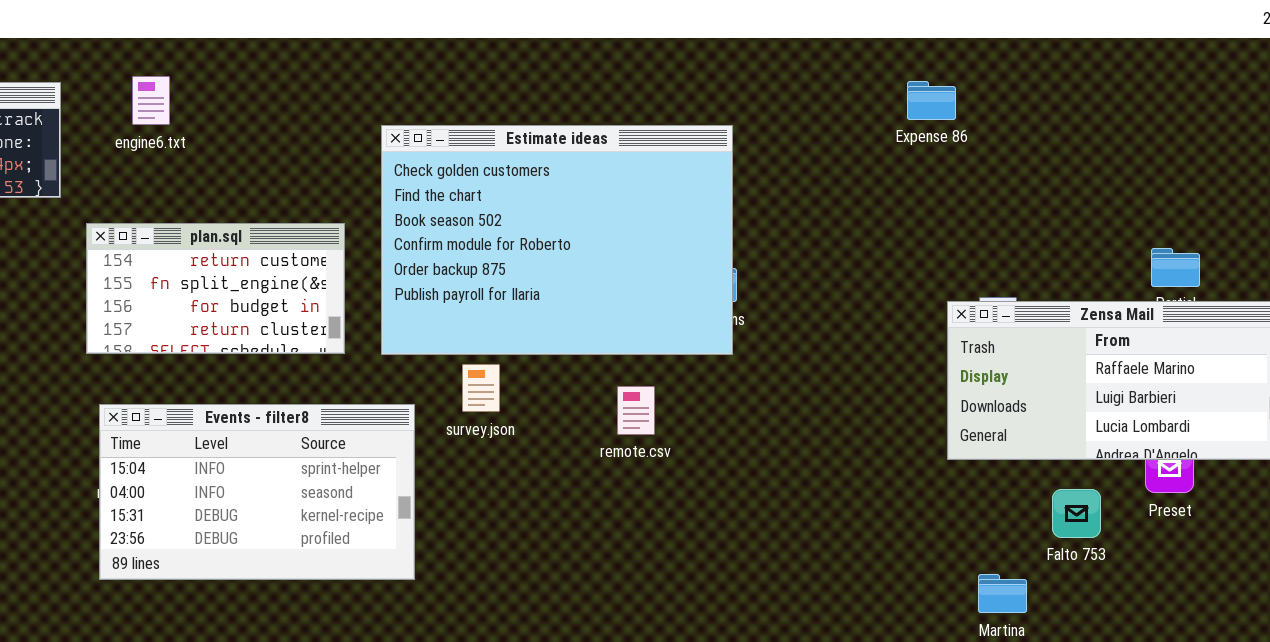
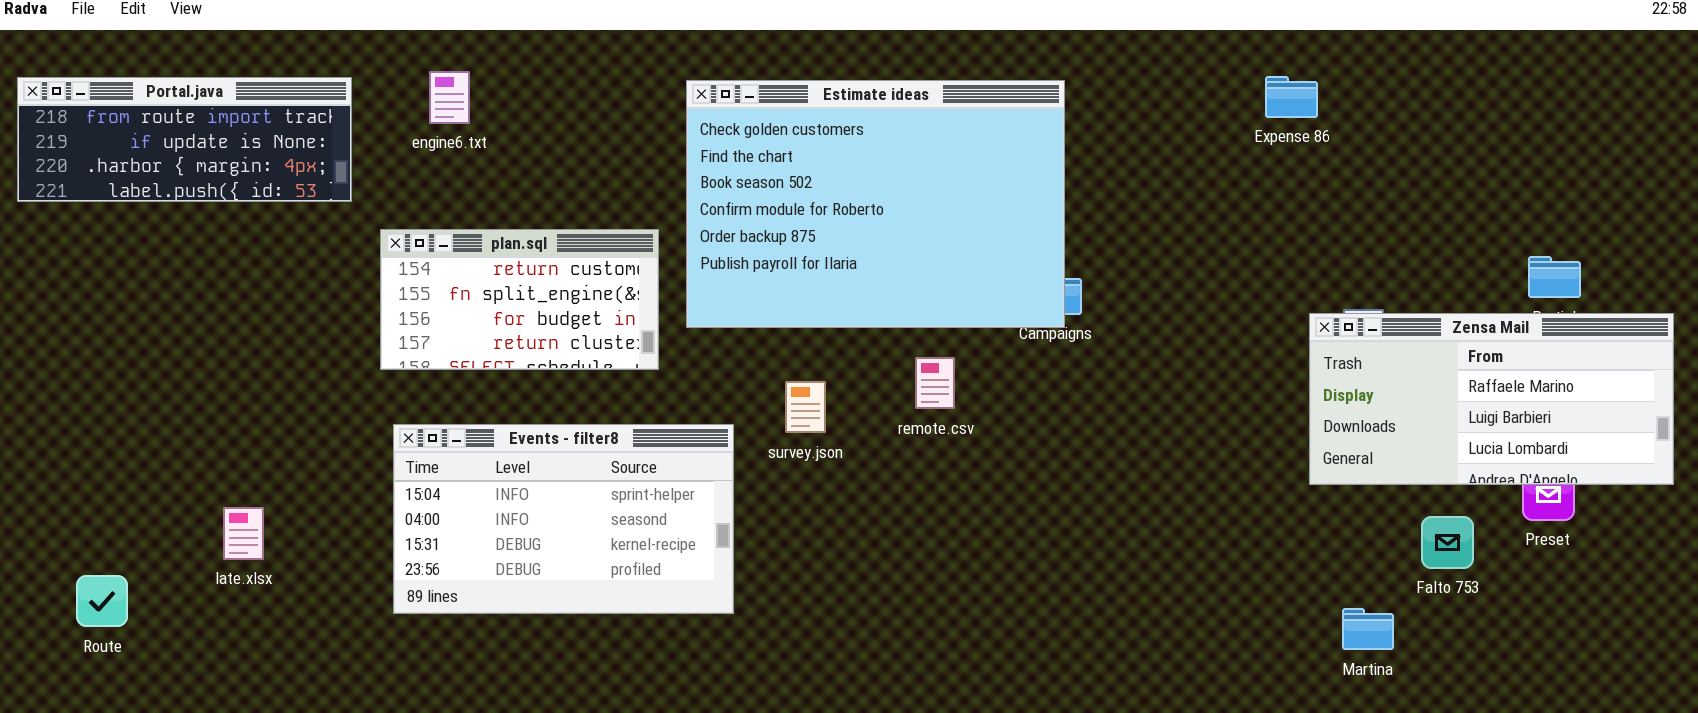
Estimate ideas: [381,125,733,355] -> [686,80,1065,328], moved
remote.csv: [617,386,655,435] -> [915,357,955,409], moved

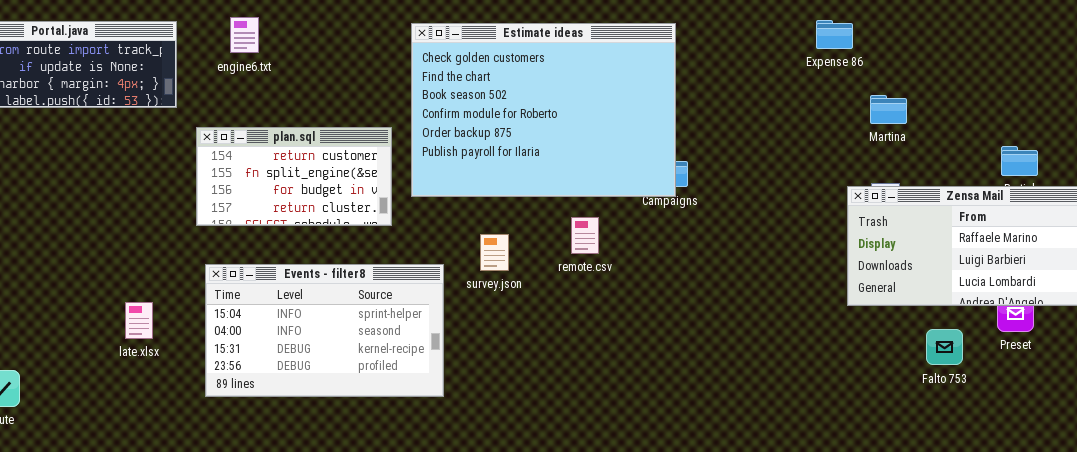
late.xlsx: [223,507,264,560] -> [125,302,153,339], moved
Martina: [1342,608,1394,650] -> [870,95,907,124], moved

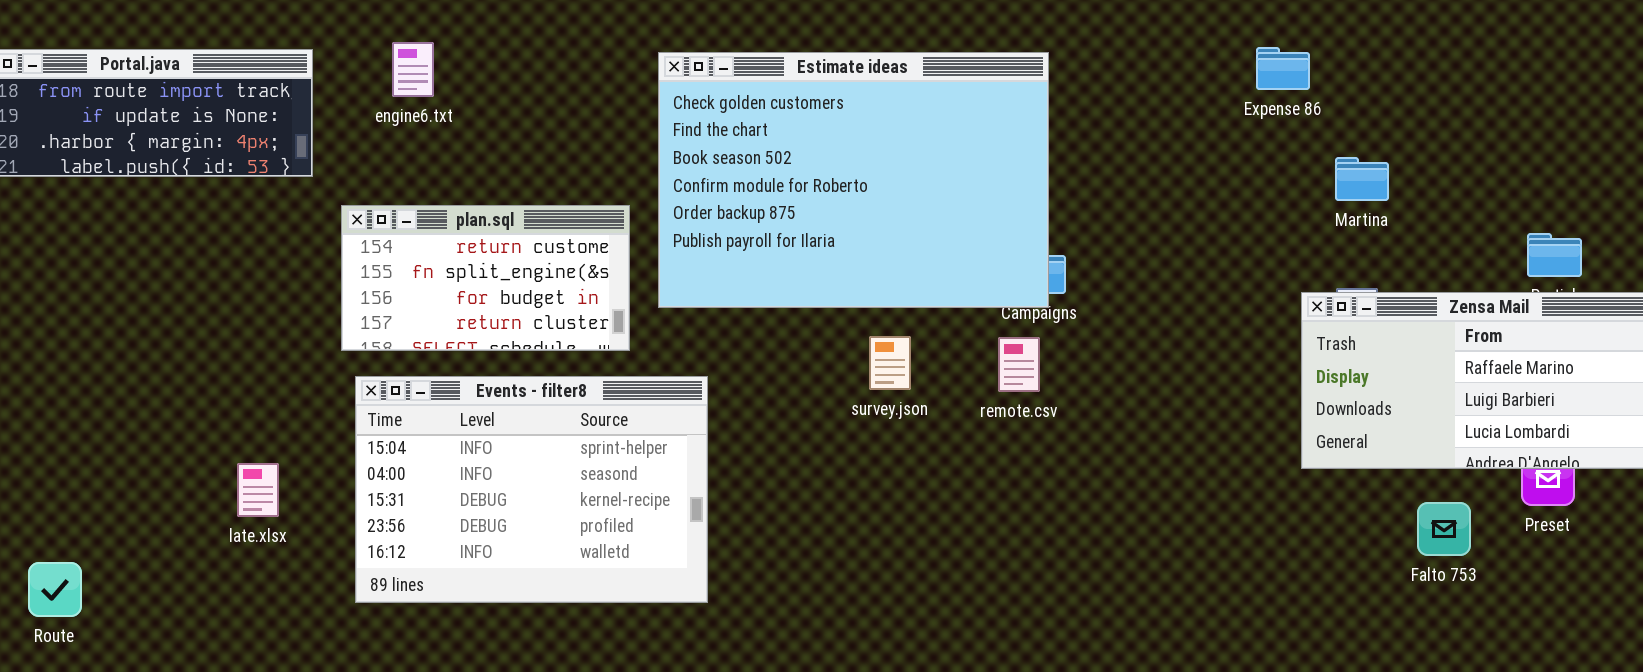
remote.csv: [571,217,599,254] -> [998,337,1040,392], moved
survey.json: [480,234,509,271] -> [869,336,911,390], moved
Events - filter8: [205,264,444,397] -> [355,376,708,603], resized

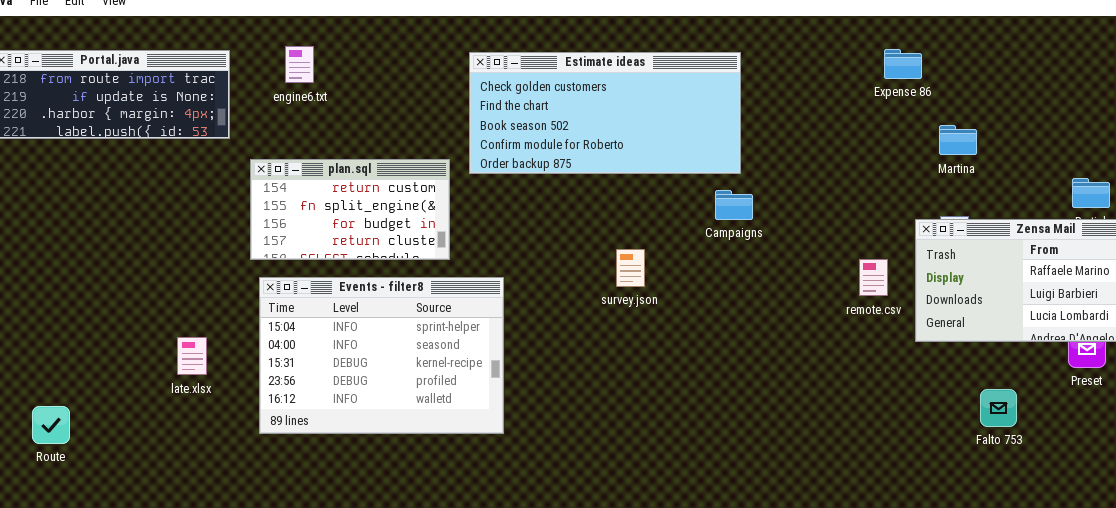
Estimate ideas: [658,52,1049,308] -> [469,52,741,174], resized
remote.csv: [998,337,1040,392] -> [859,259,888,296], moved
Falto 753: [1417,502,1471,556] -> [980,389,1017,427], moved

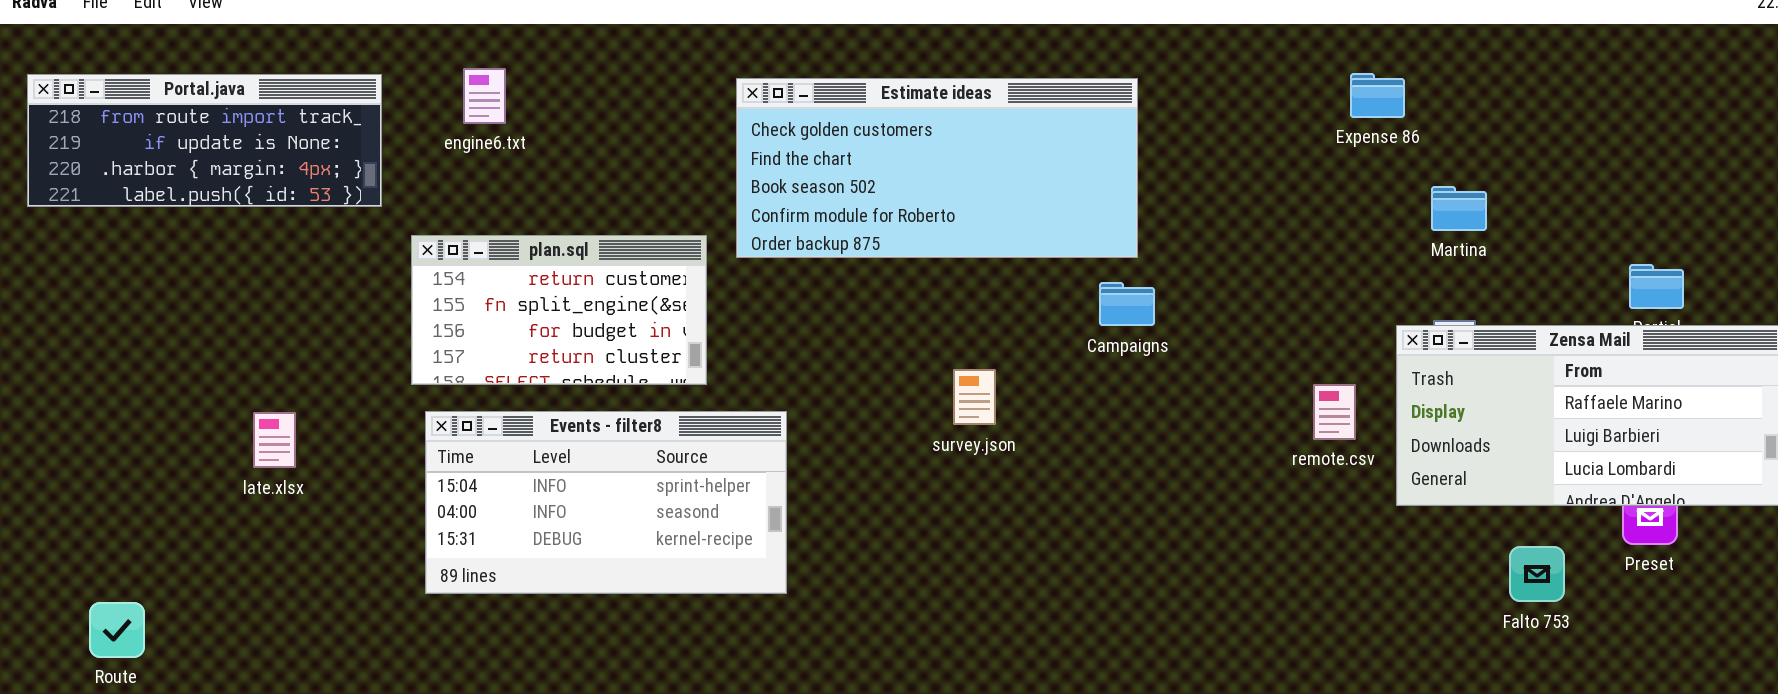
Events - filter8: [259,277,504,434] -> [425,411,787,594], resized
late.xlsx: [177,337,207,375] -> [253,412,296,468], moved
Falto 753: [980,389,1017,427] -> [1509,546,1565,602], moved

